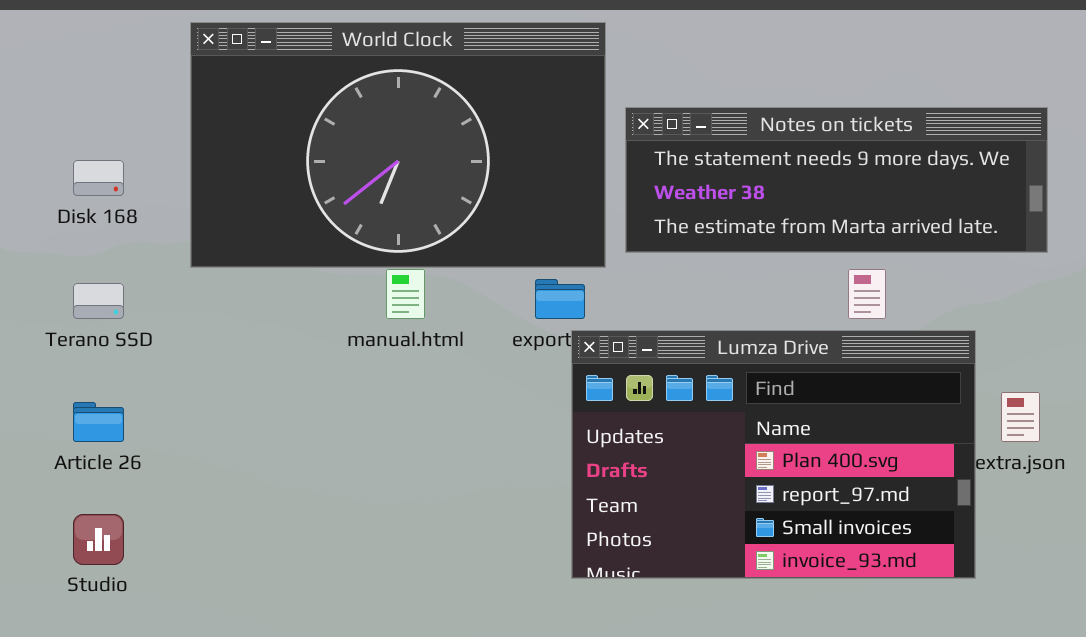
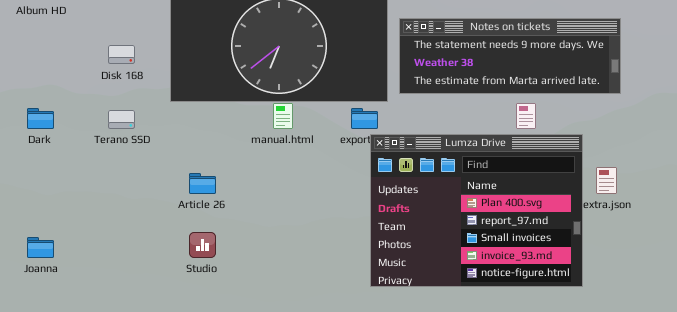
Lumza Drive: [571,330,976,579] -> [370,134,583,287], resized
Article 26: [73,402,124,442] -> [189,173,216,194], moved
Studio: [73,514,124,565] -> [189,232,216,258], moved

